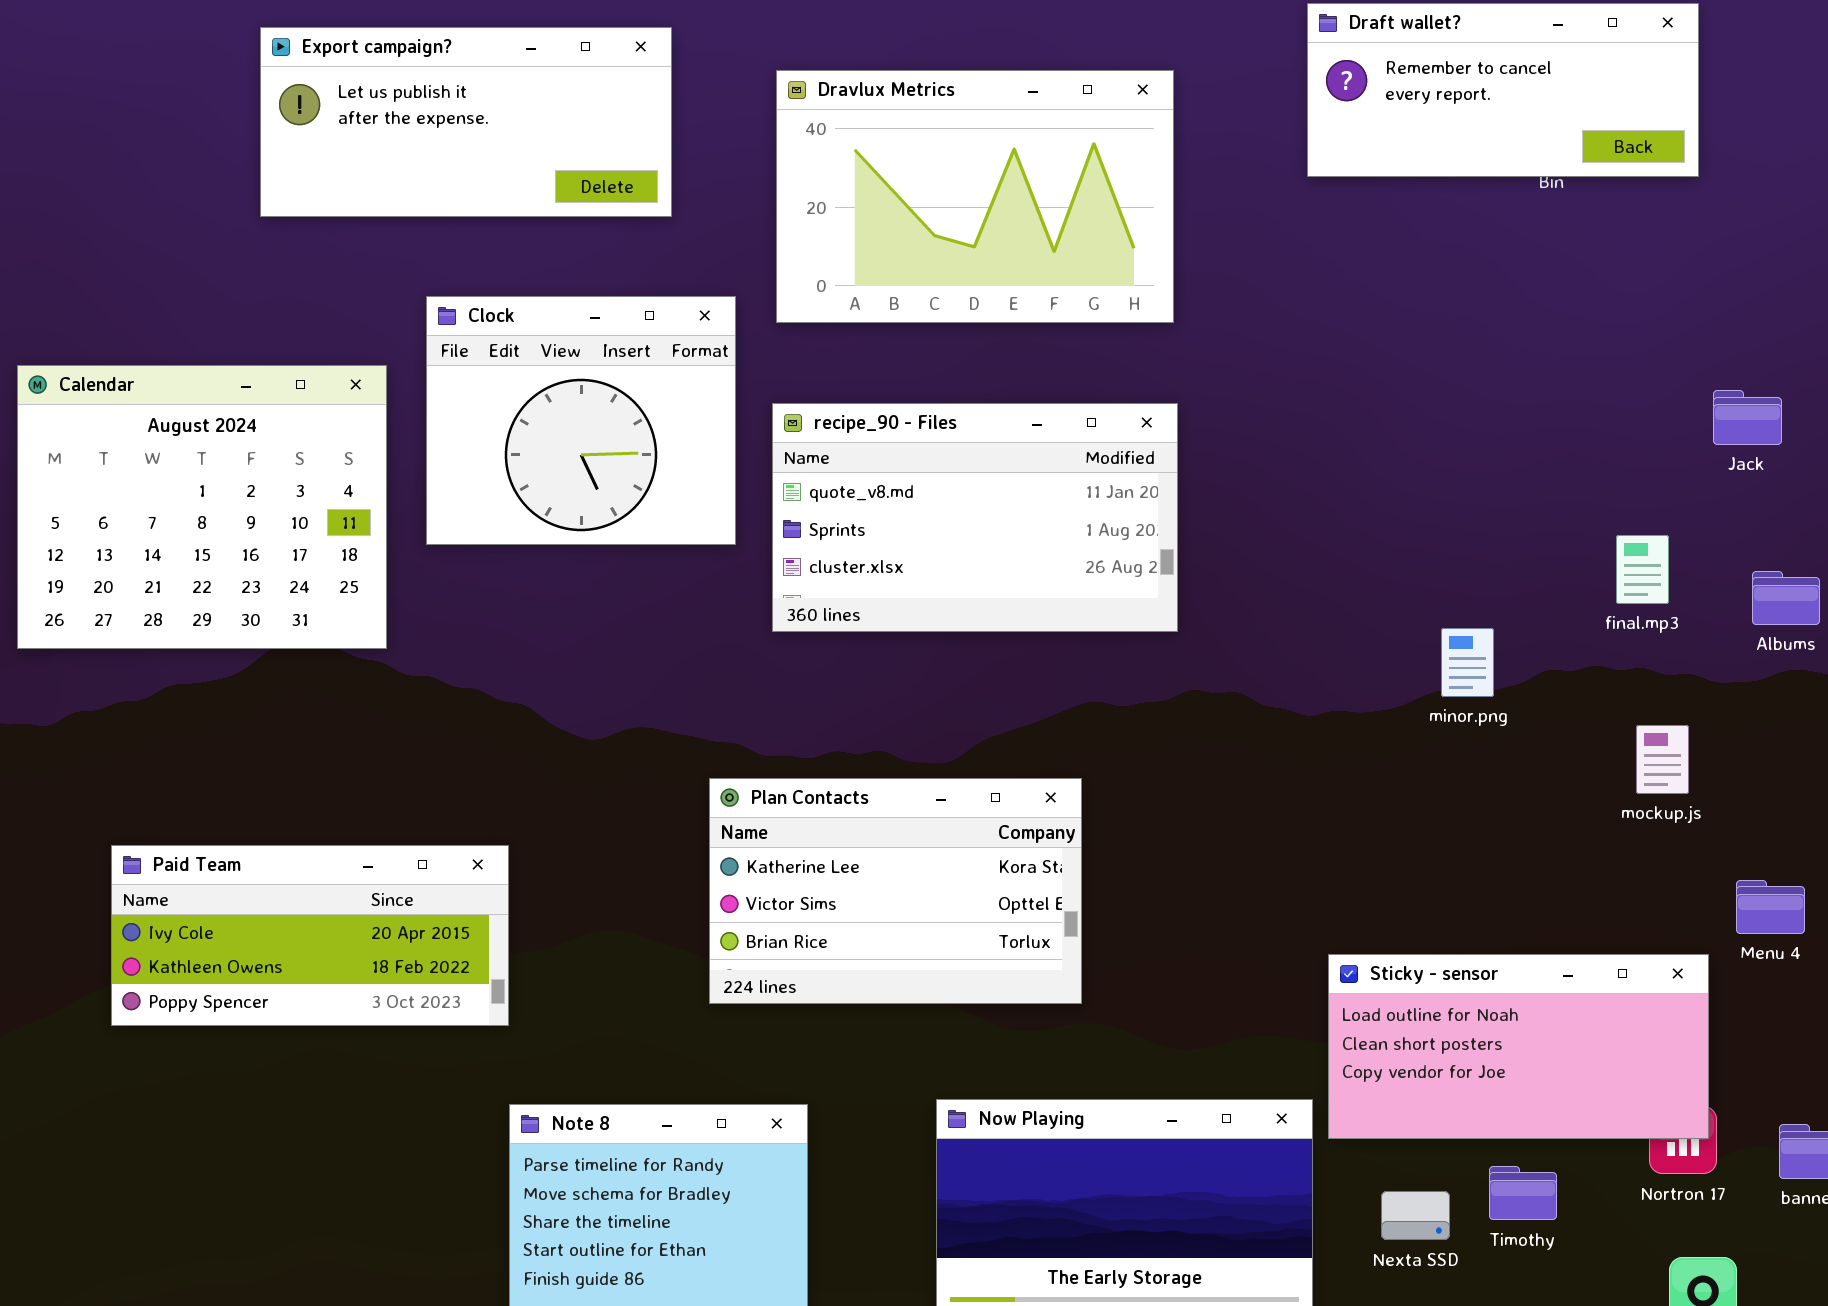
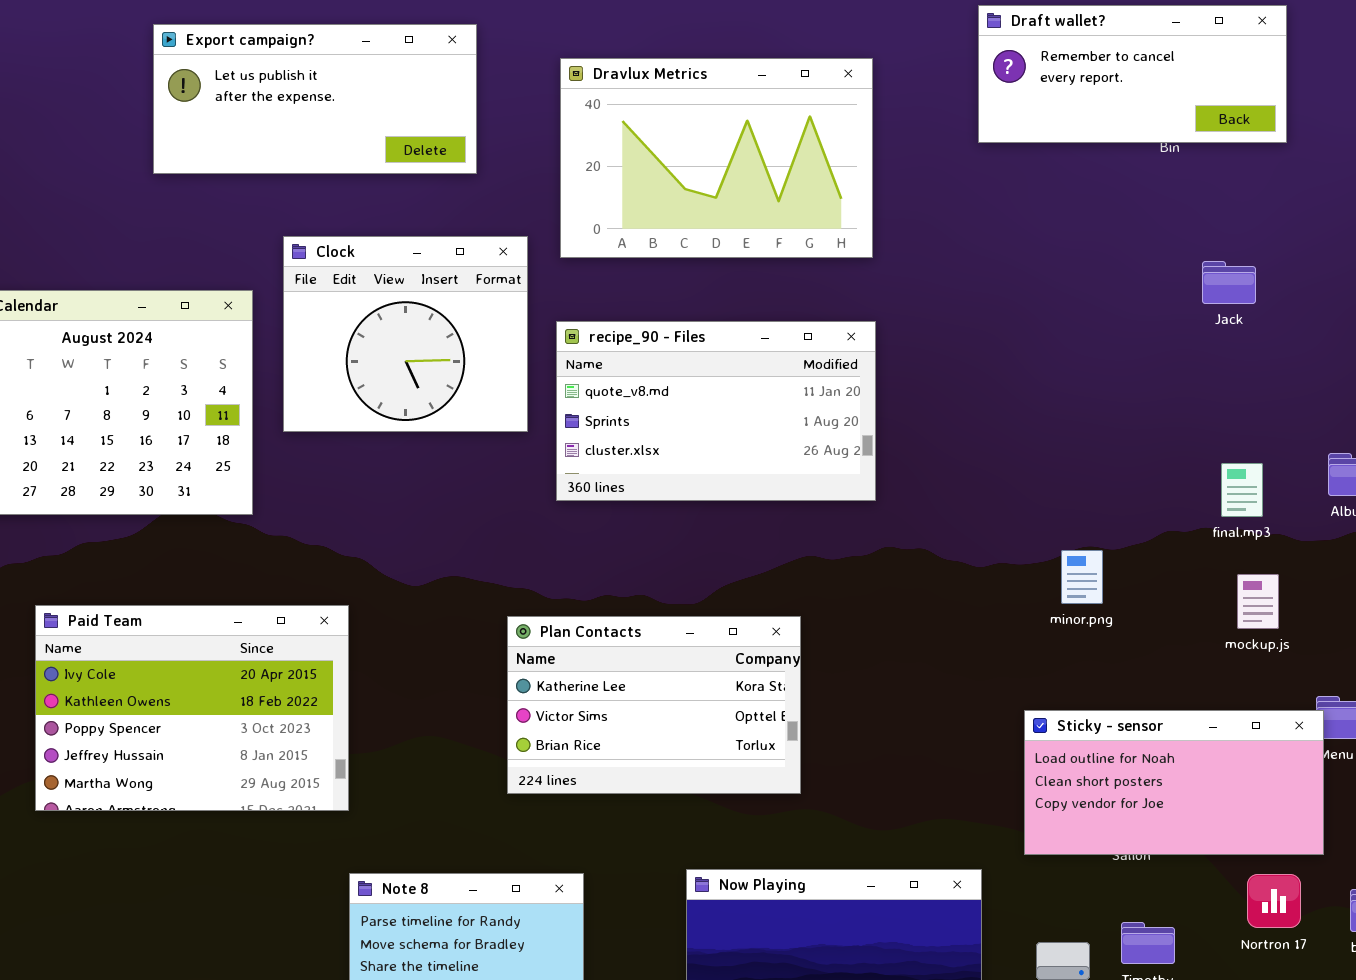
Jack: [1713,390,1782,445] -> [1202,261,1256,304], moved
final.mp3: [1616,535,1669,604] -> [1221,463,1263,517], moved
minor.png: [1441,628,1494,697] -> [1061,550,1103,604], moved
Paid Team: [111,845,509,1026] -> [35,605,349,811], resized
Sticky - sensor: [1328,954,1709,1139] -> [1024,710,1324,855], moved

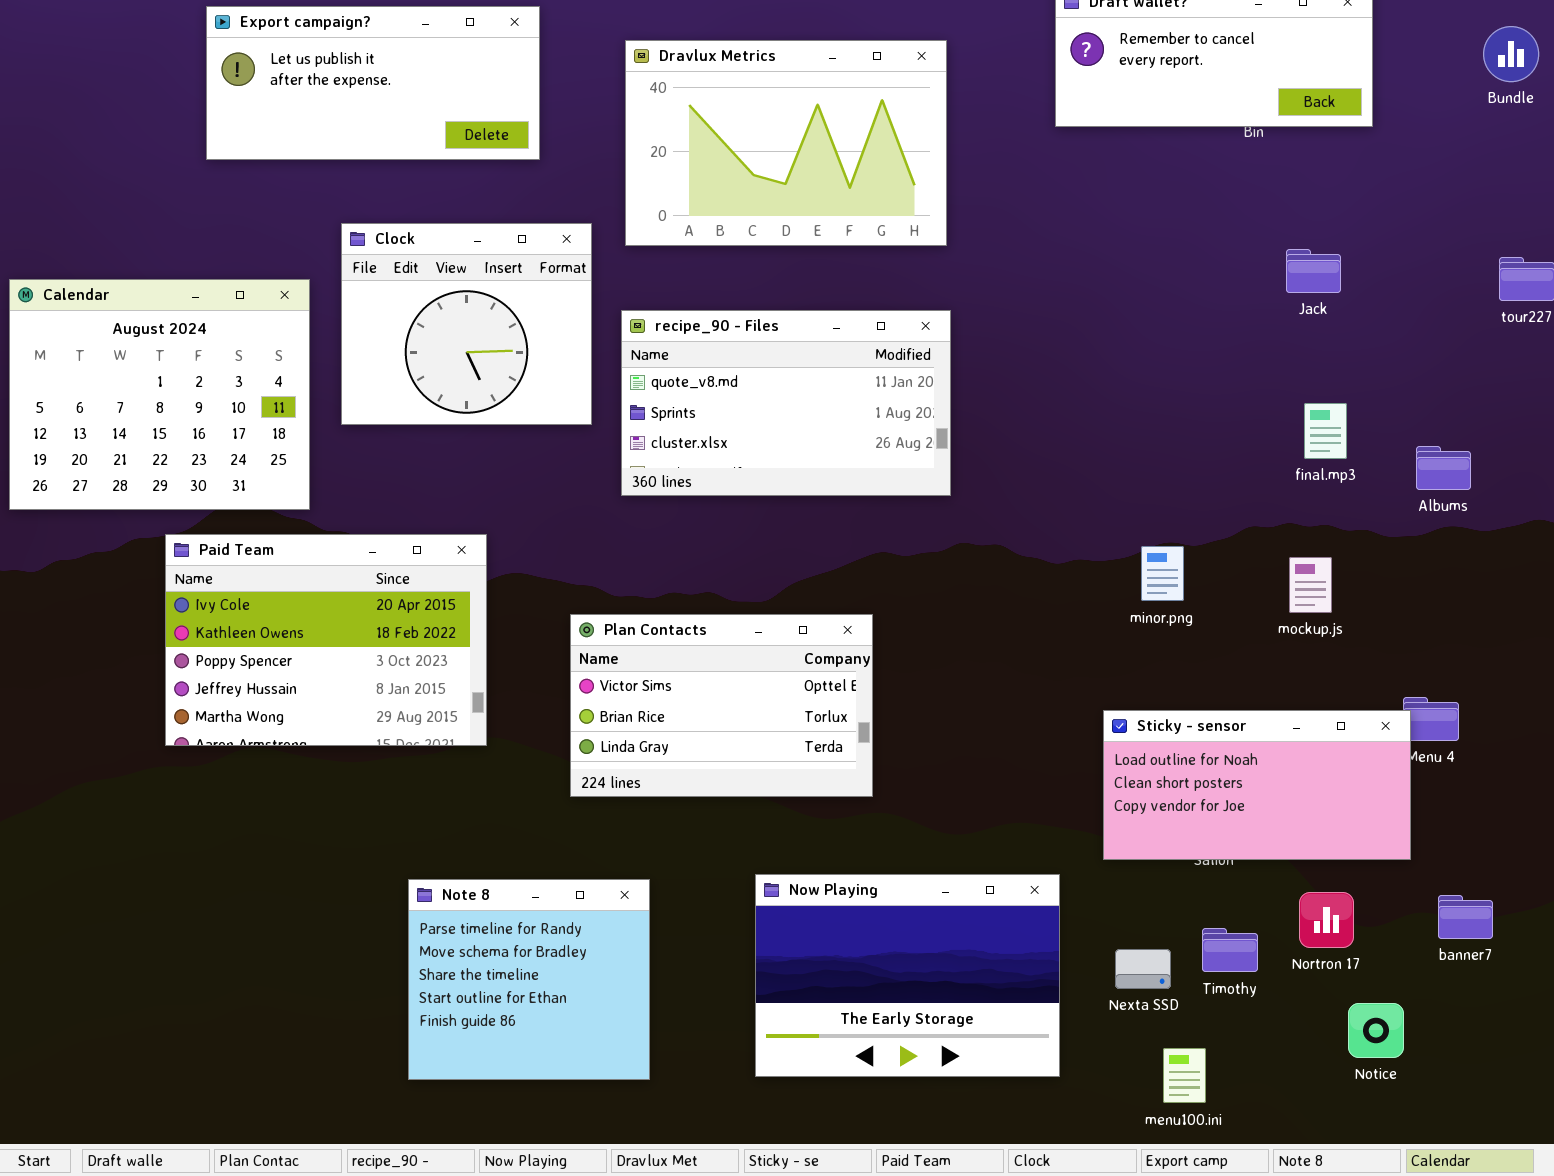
final.mp3: [1221,463,1263,517] -> [1304,403,1347,459], moved
mockup.js: [1237,574,1279,629] -> [1289,557,1332,613], moved
Paid Team: [35,605,349,811] -> [165,534,487,746], moved
Plan Contacts: [507,616,801,794] -> [570,614,873,797], scrolled down 1 row
Nortron 17: [1247,874,1301,928] -> [1299,892,1354,948], moved

